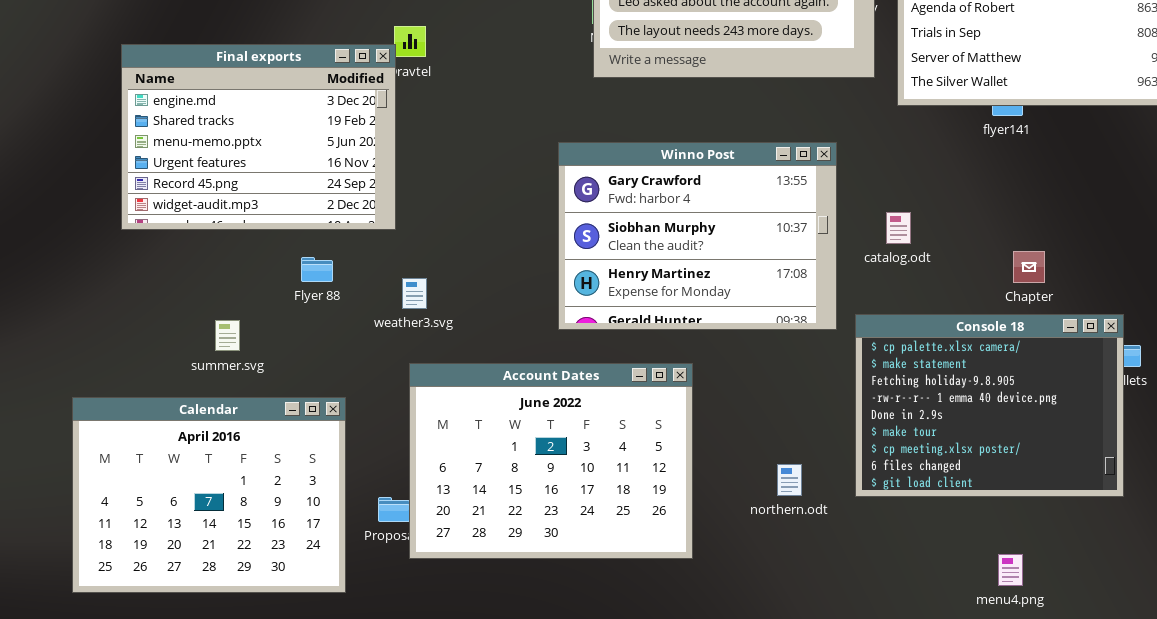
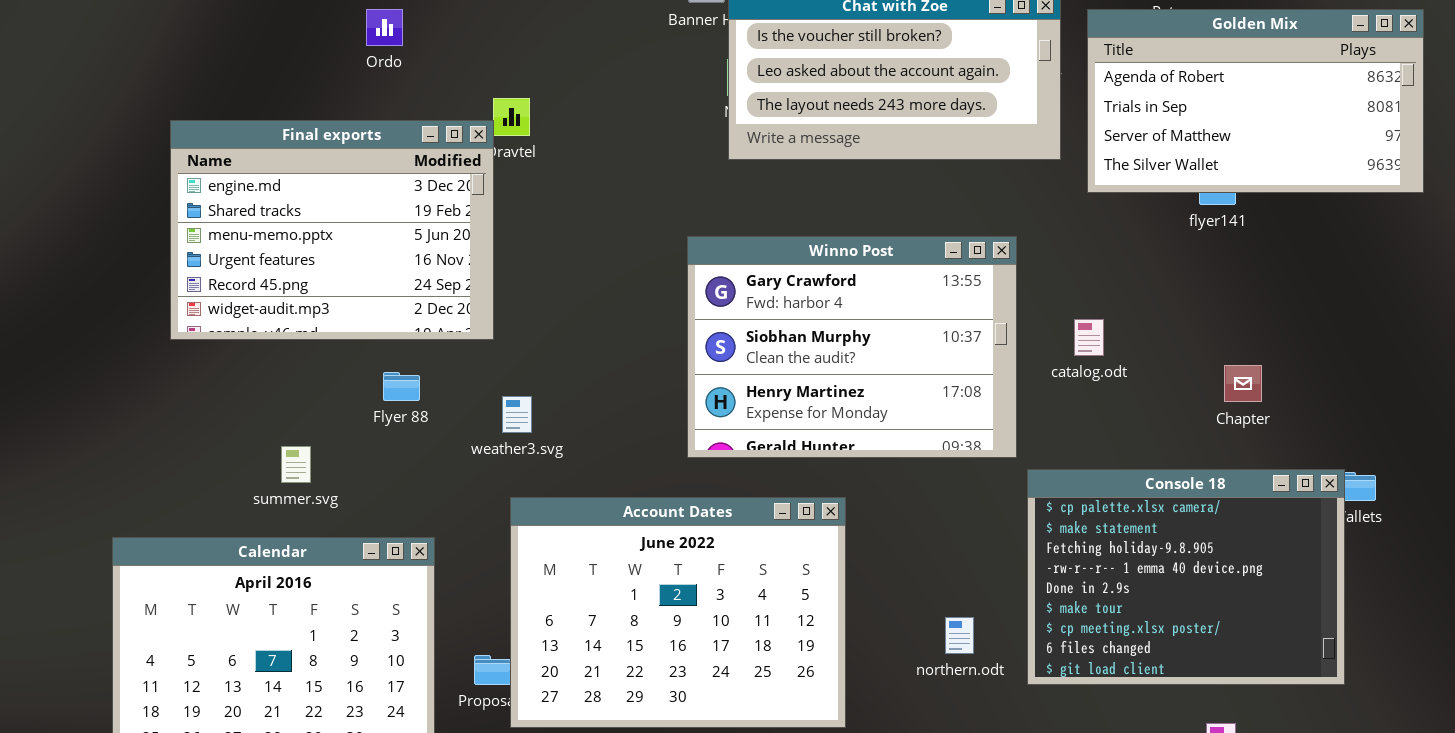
Console 18: [855,314,1124,497] -> [1027,469,1345,685], moved

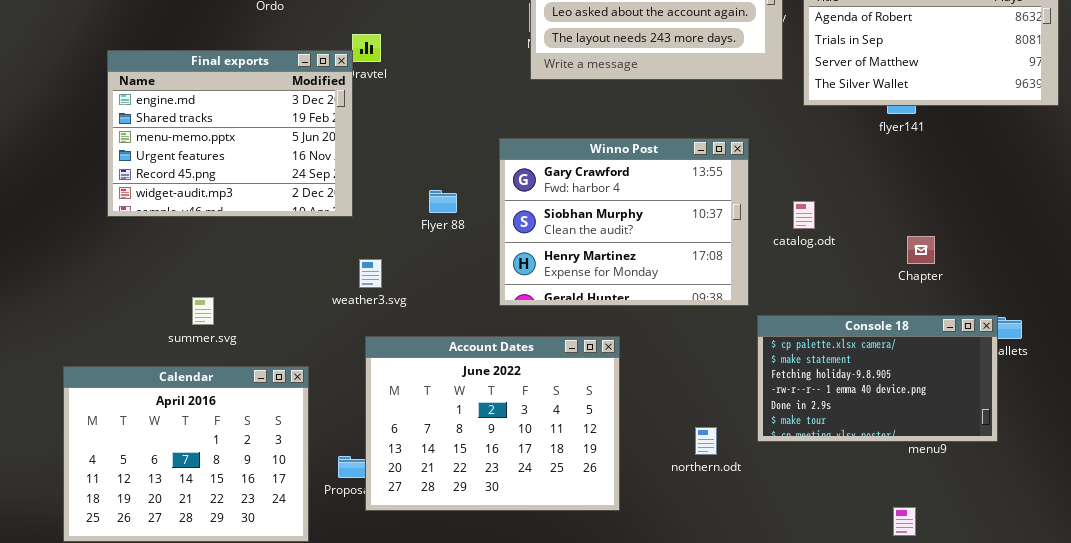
Flyer 88: [383,372,420,401] -> [429,190,457,213], moved
Console 18: [1027,469,1345,685] -> [757,315,998,442], resized

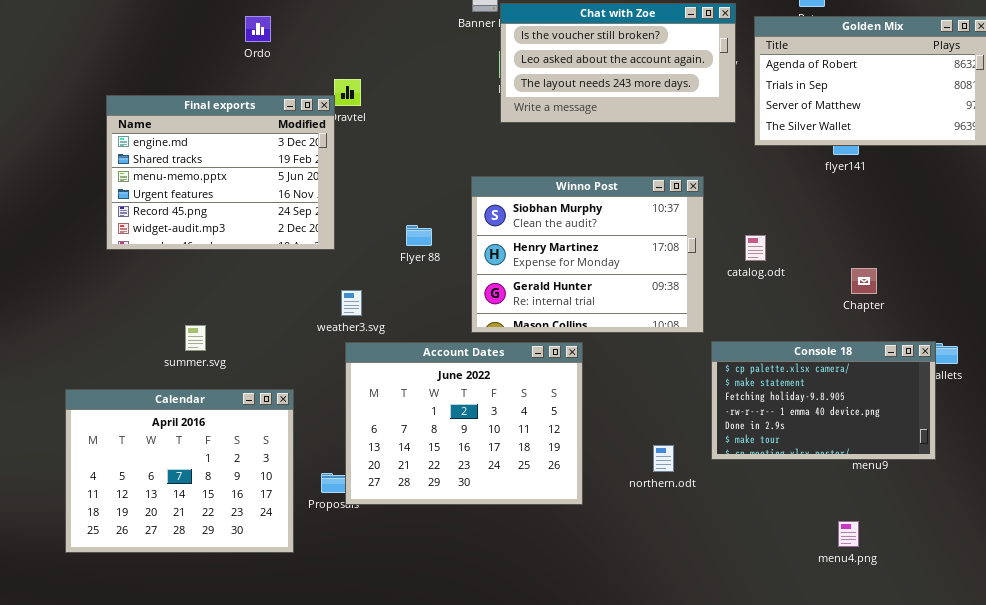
Winno Post: [499,138,749,306] -> [471,176,704,333], scrolled down 1 row
Account Dates: [365,336,620,511] -> [345,342,583,505], moved

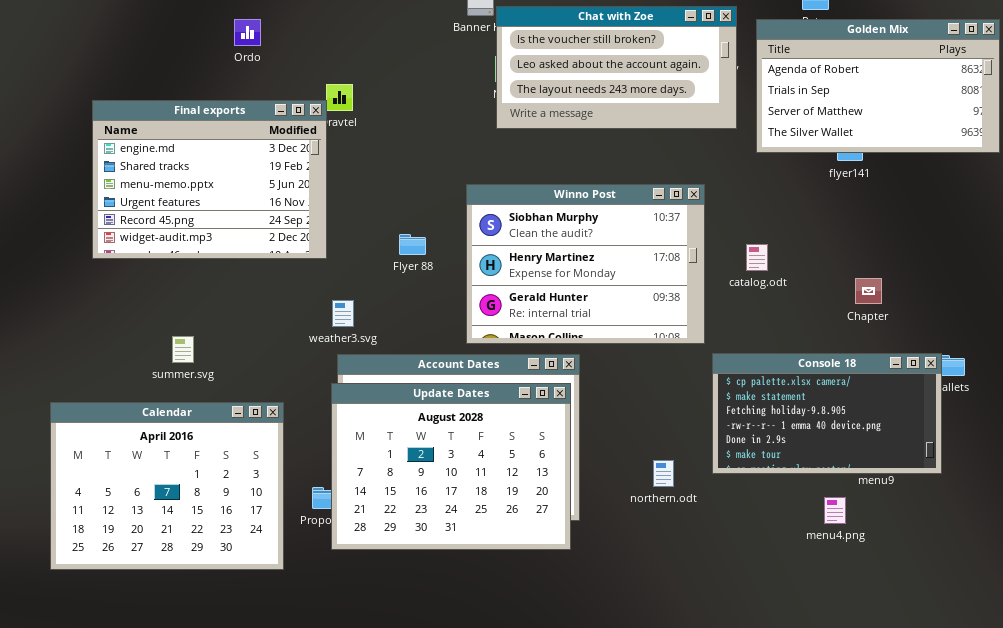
Update Dates: none -> [331,383,571,550], opened
menu4.png: [838,521,859,547] -> [824,497,846,524], moved

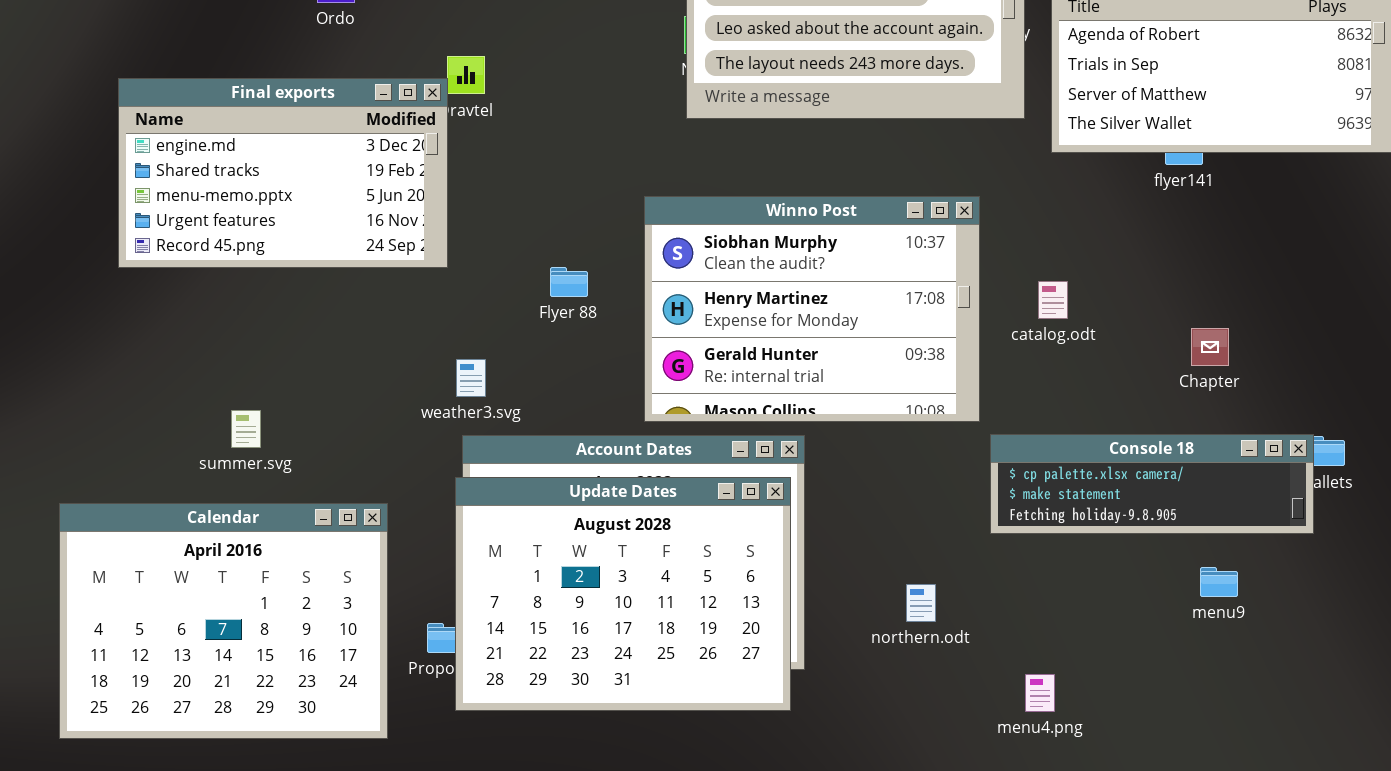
Final exports: [92,100,327,259] -> [118,78,448,268], resized
Console 18: [712,353,942,474] -> [990,434,1314,534], resized
menu4.png: [824,497,846,524] -> [1025,674,1055,712], moved

